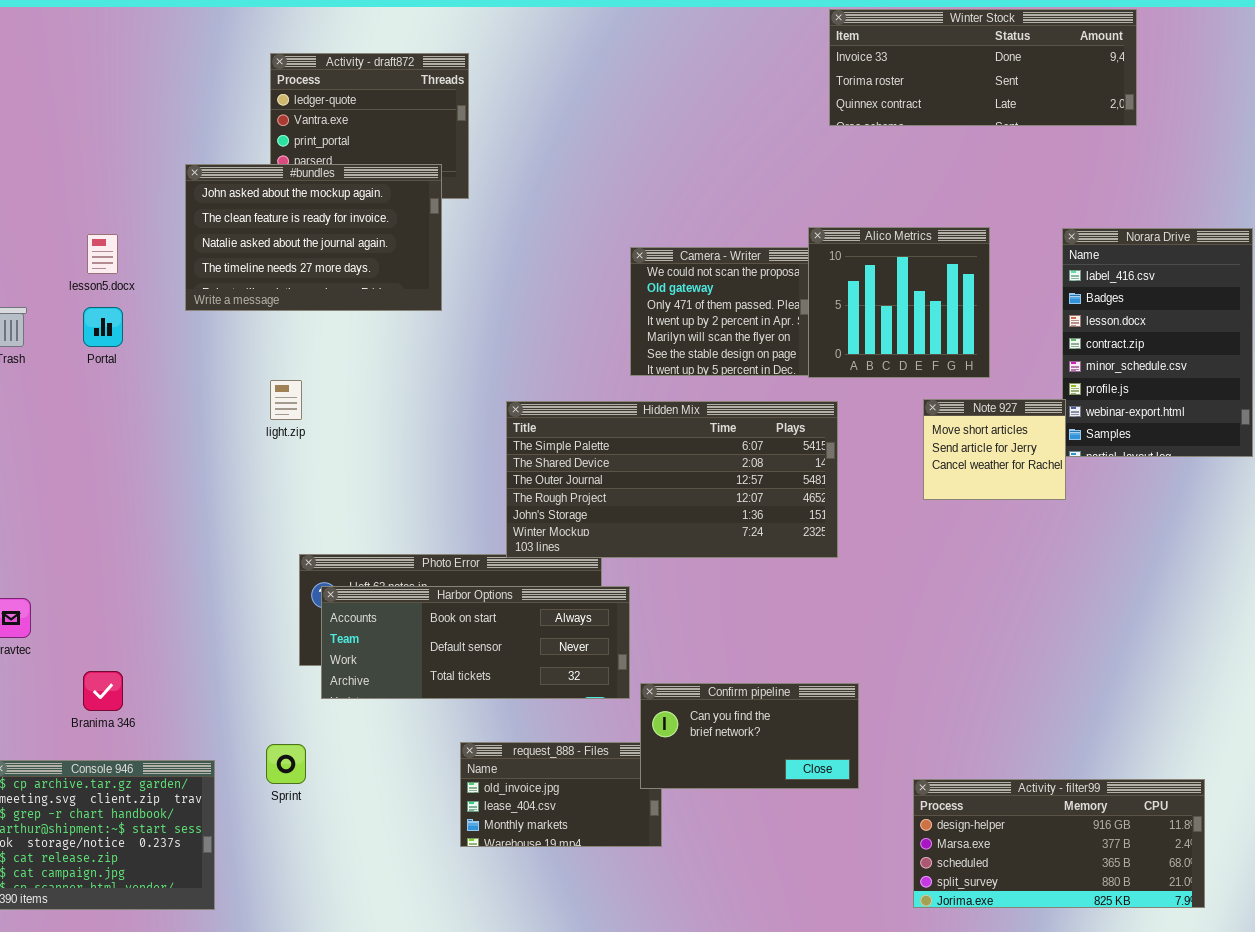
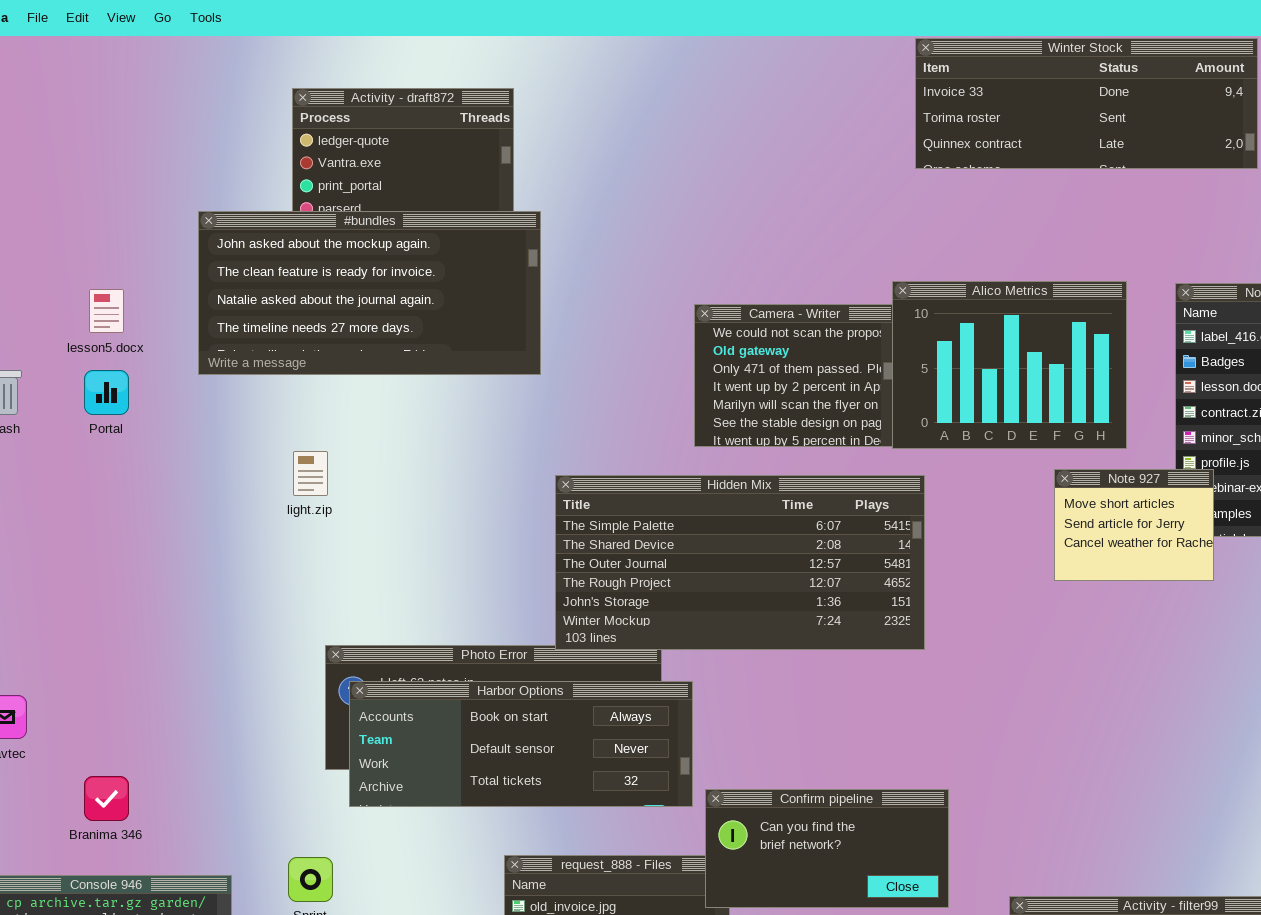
#bundles: [185,164,442,311] -> [198,211,541,375], resized
Alico Metrics: [808,227,990,378] -> [892,281,1127,449], resized
Note 927: [923,399,1066,500] -> [1054,469,1214,581], moved

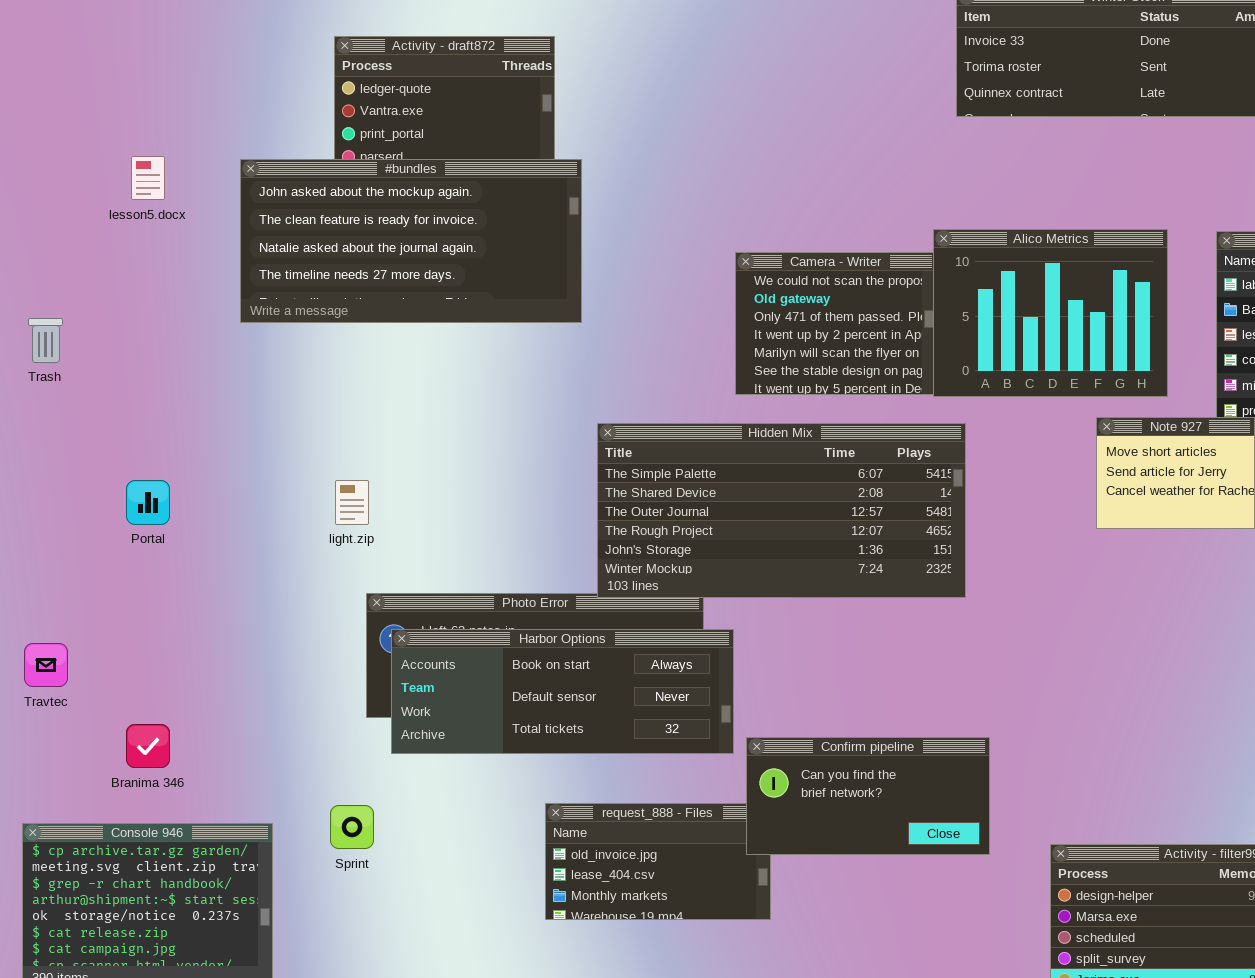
lesson5.docx: [89,289,124,333] -> [131,156,165,200], moved
Portal: [84,370,129,415] -> [126,480,170,525], moved
light.zip: [293,451,328,496] -> [335,480,369,525], moved

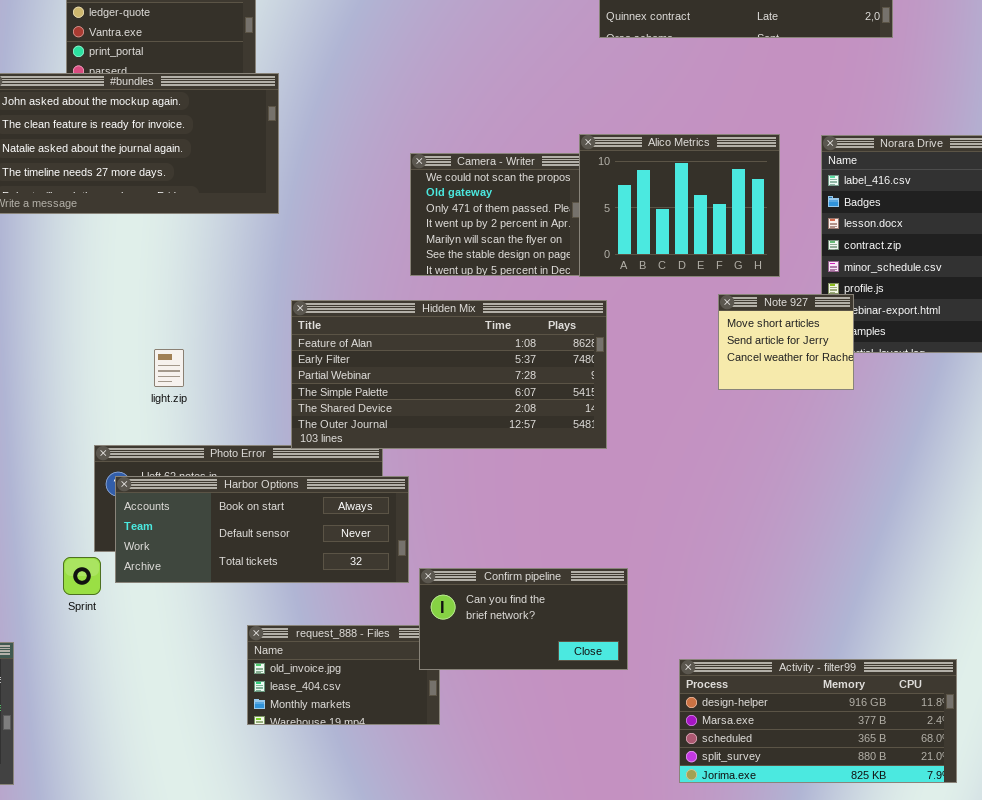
Hidden Mix: [597,423,966,598] -> [291,300,607,449], scrolled up 3 rows
light.zip: [335,480,369,525] -> [154,349,184,387], moved
Sprint: [330,805,374,849] -> [63,557,101,595], moved

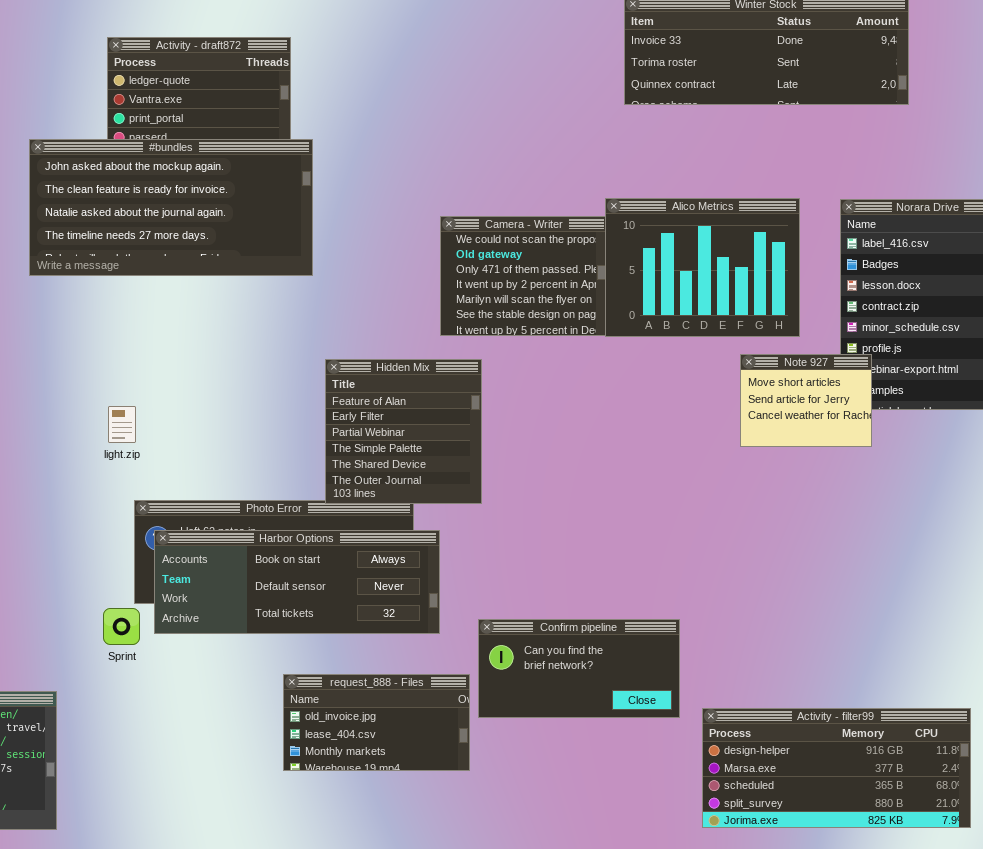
Hidden Mix: [291,300,607,449] -> [325,359,482,504], resized
light.zip: [154,349,184,387] -> [108,406,136,443], moved
Confirm pipeline: [419,568,628,670] -> [478,619,680,718], moved

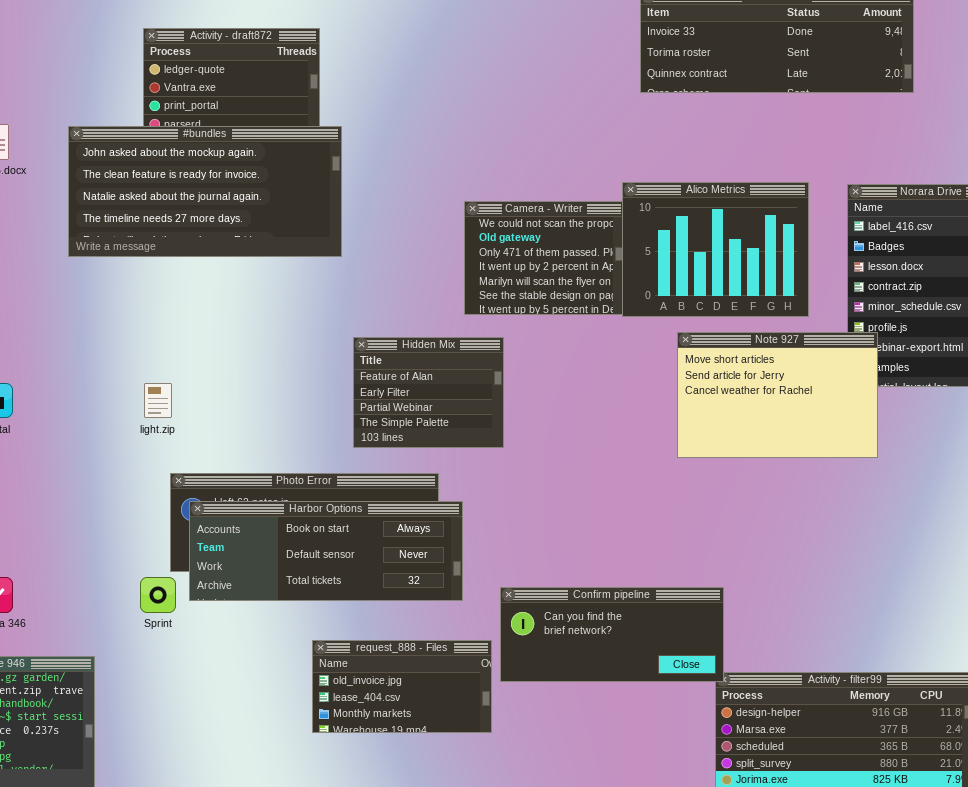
Note 927: [740,354,872,447] -> [677,332,878,458], resized
Hidden Mix: [325,359,482,504] -> [353,337,504,448], resized
Confirm pipeline: [478,619,680,718] -> [500,587,724,682], resized

